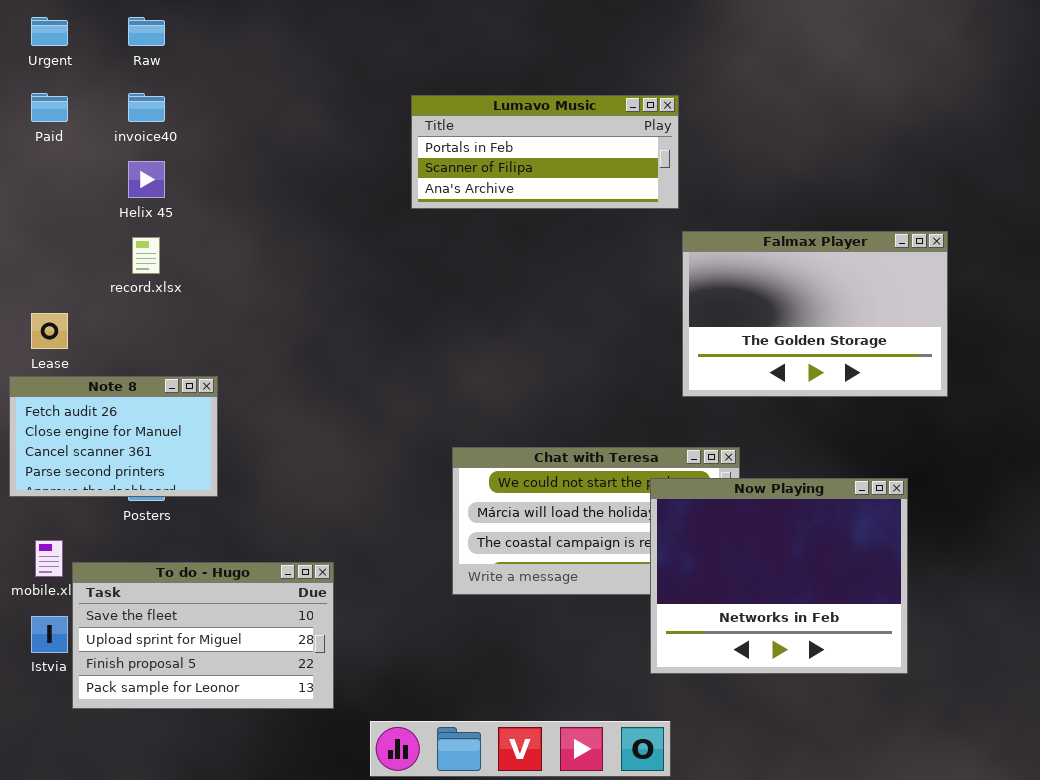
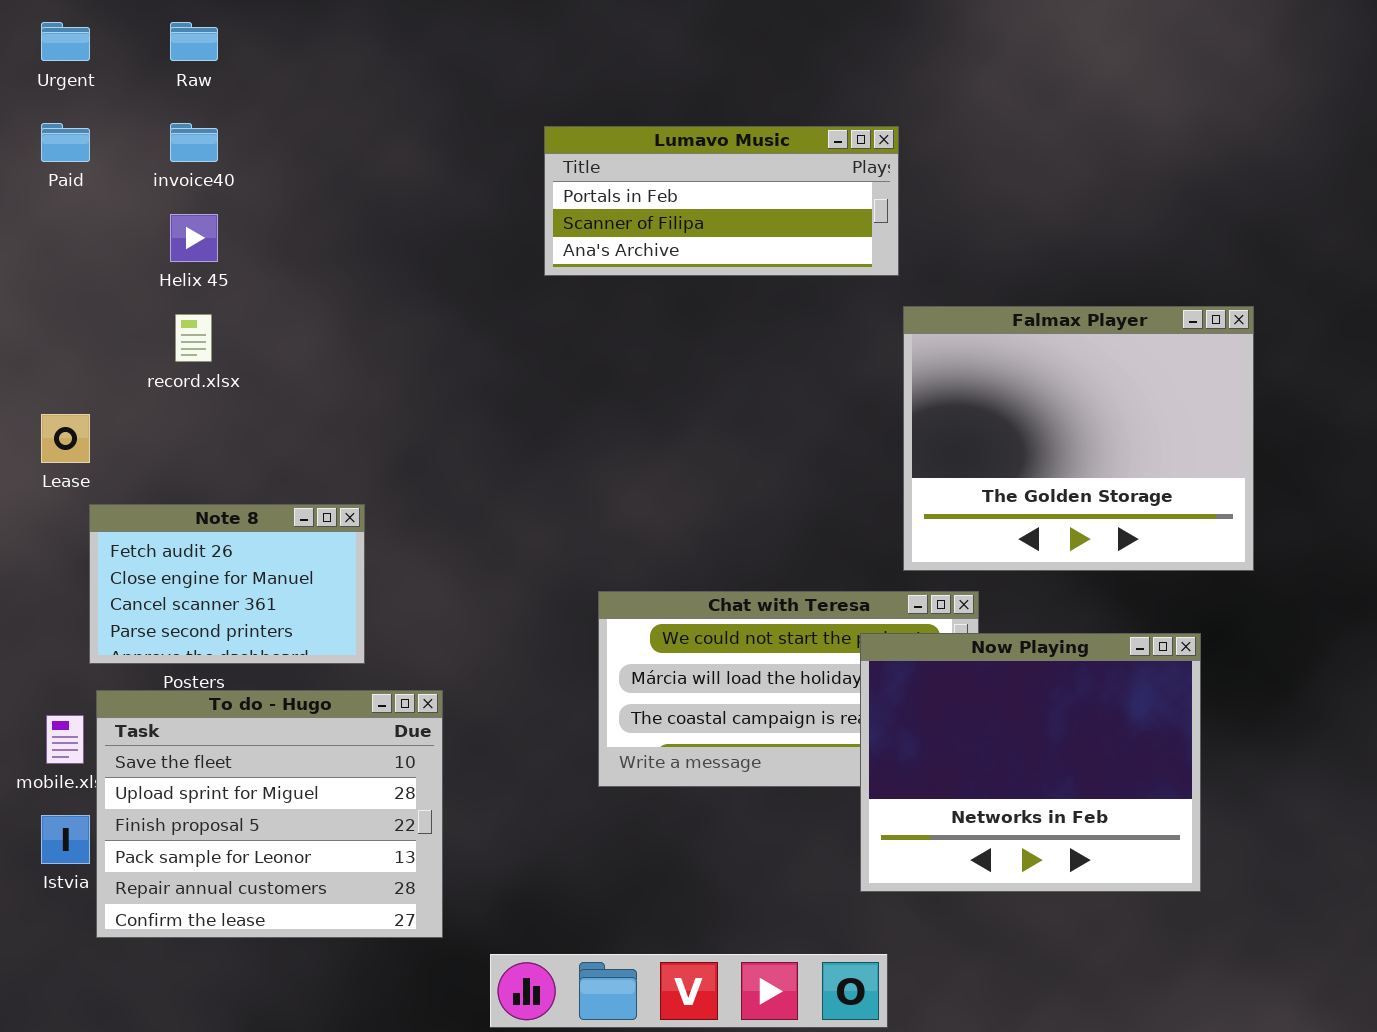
Falmax Player: [682,231,948,397] -> [903,306,1254,571], resized
Note 8: [9,376,218,497] -> [89,504,365,664], moved
To do - Hugo: [72,562,334,709] -> [96,690,443,938], resized

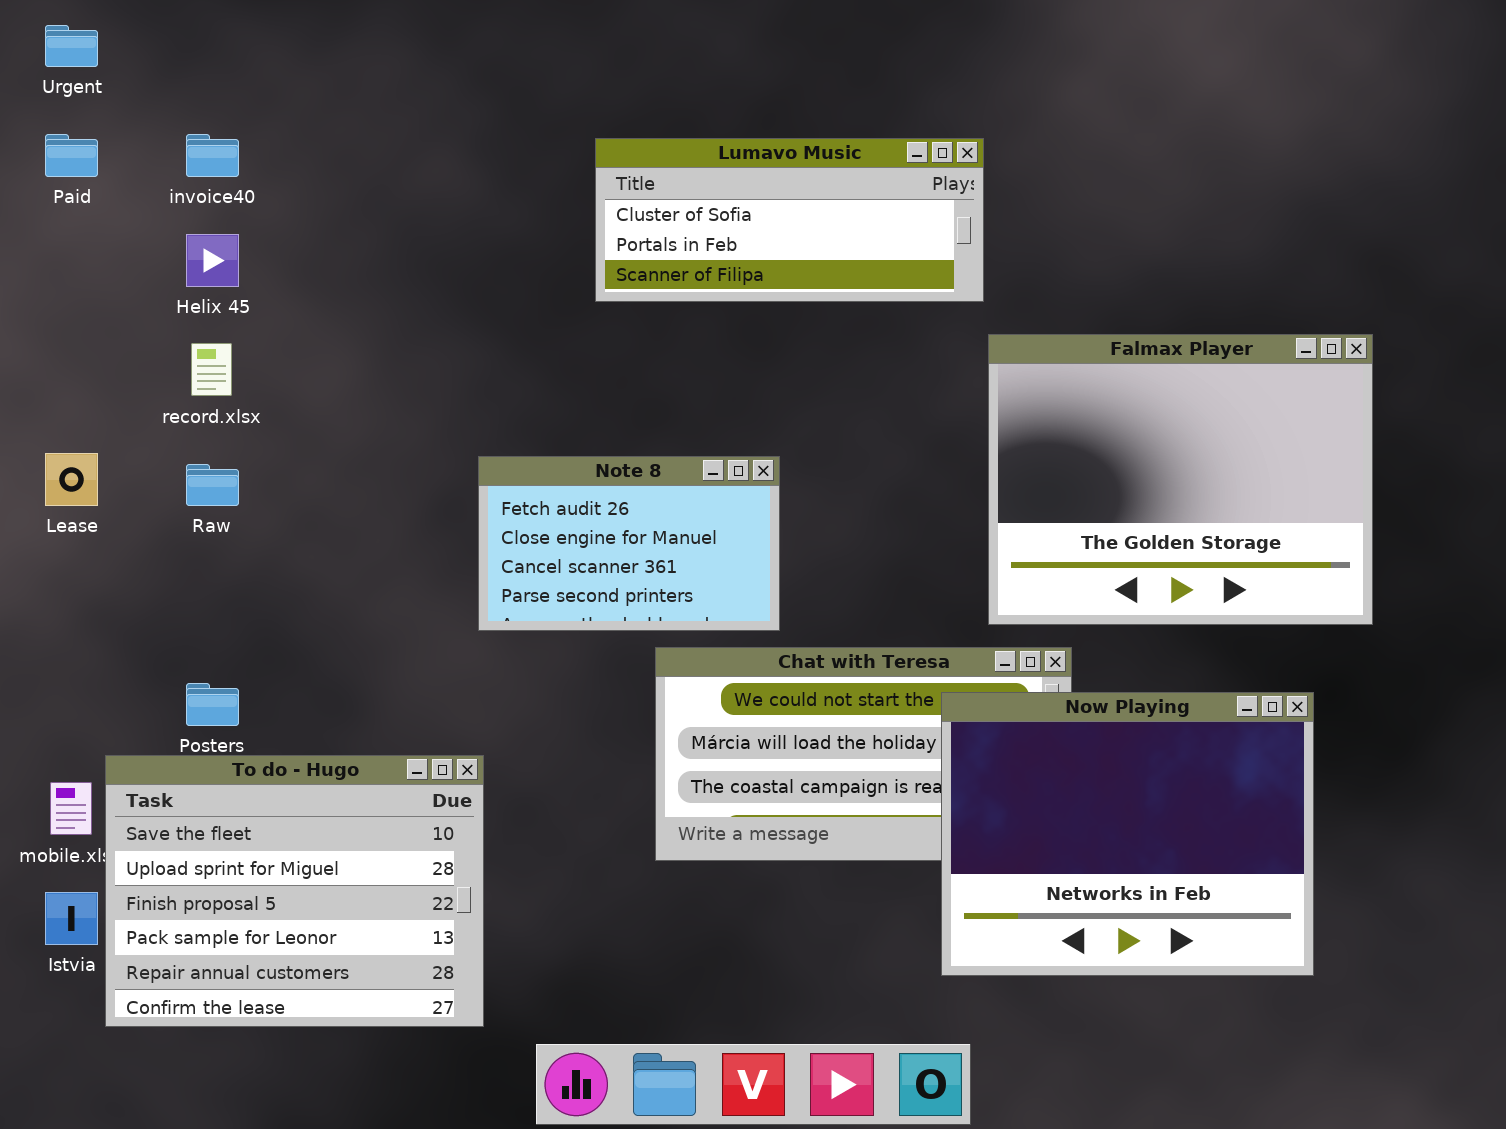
Raw: [170,22,218,61] -> [186,464,239,506], moved
Lumavo Music: [544,126,899,276] -> [595,138,984,302], scrolled up 1 row
Note 8: [89,504,365,664] -> [478,456,780,631], moved

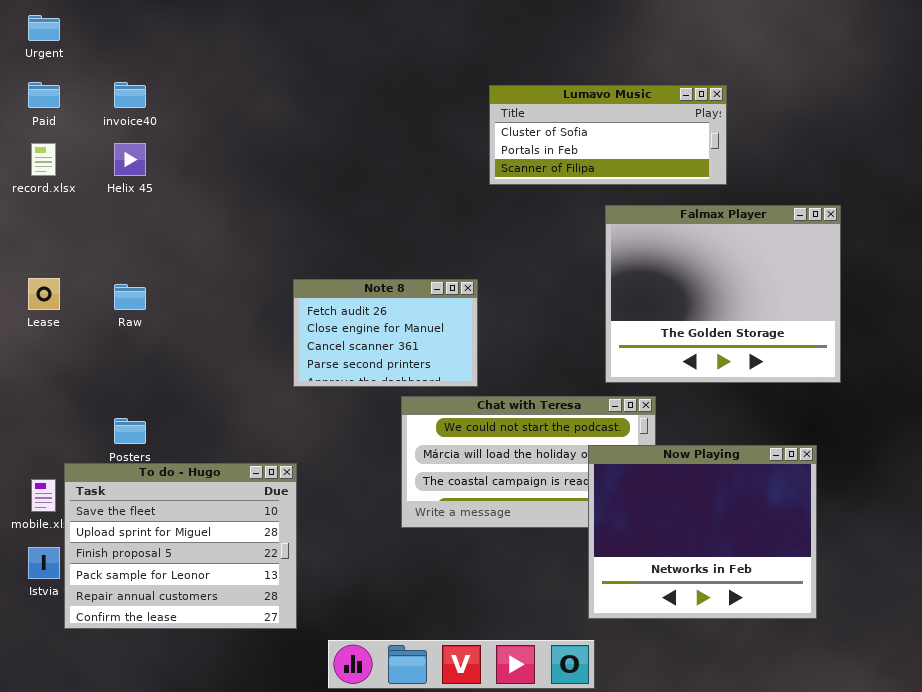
Lumavo Music: [595,138,984,302] -> [489,85,727,185], moved
record.xlsx: [191,343,232,396] -> [31,143,56,176], moved
Now Playing: [941,692,1314,976] -> [588,445,817,619], moved

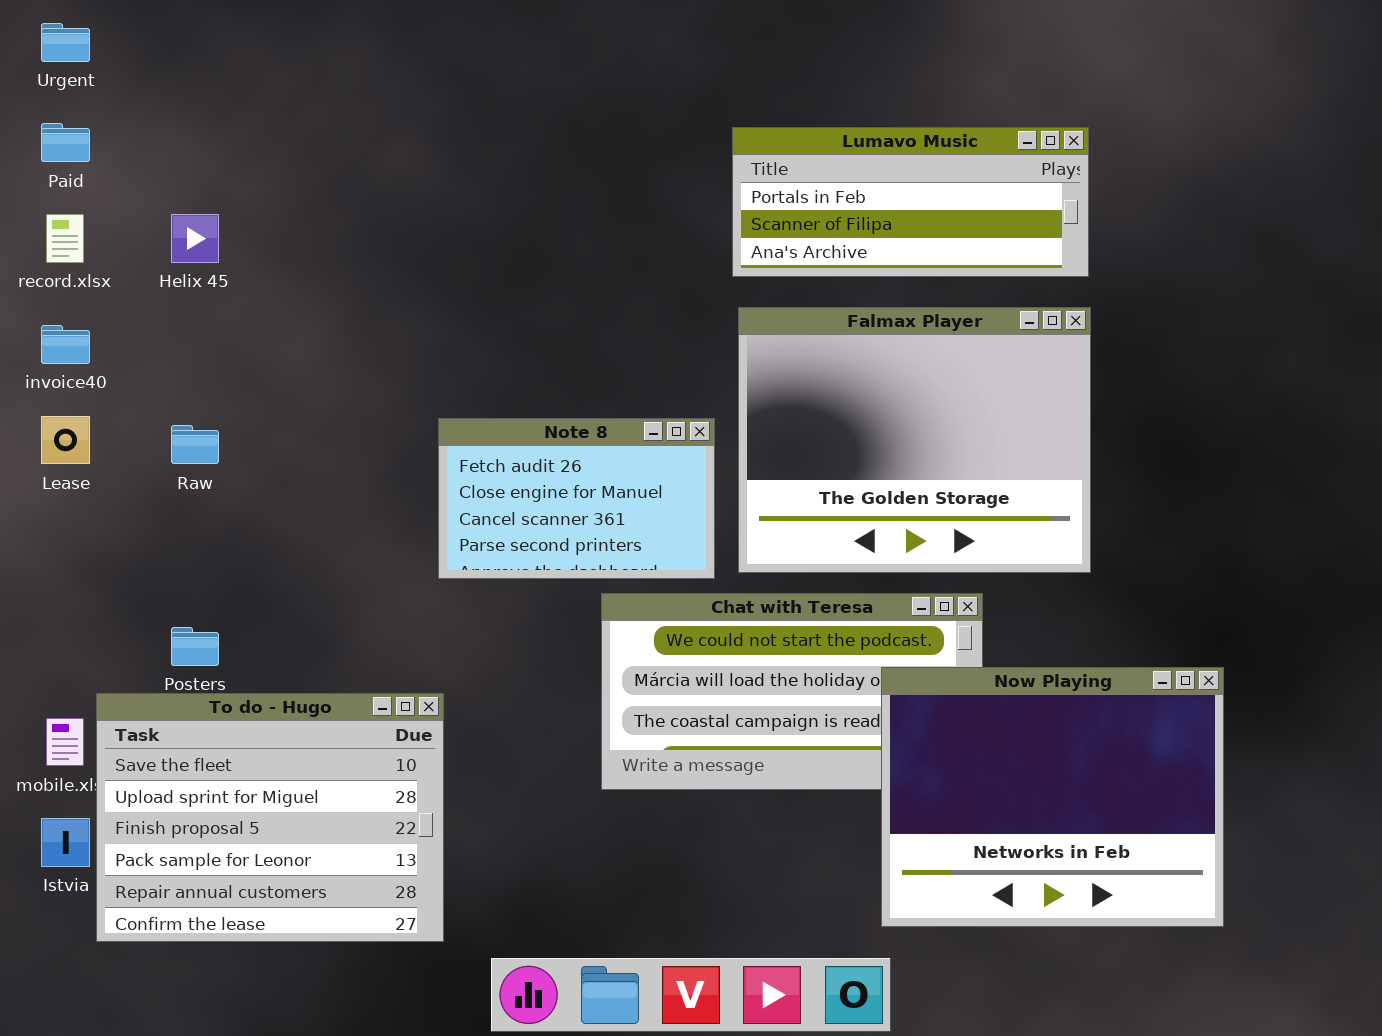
invoice40: [114,82,146,108] -> [41,325,90,364], moved
Lumavo Music: [489,85,727,185] -> [732,127,1089,277], scrolled down 1 row
Falmax Player: [605,205,841,383] -> [738,307,1091,573], moved

